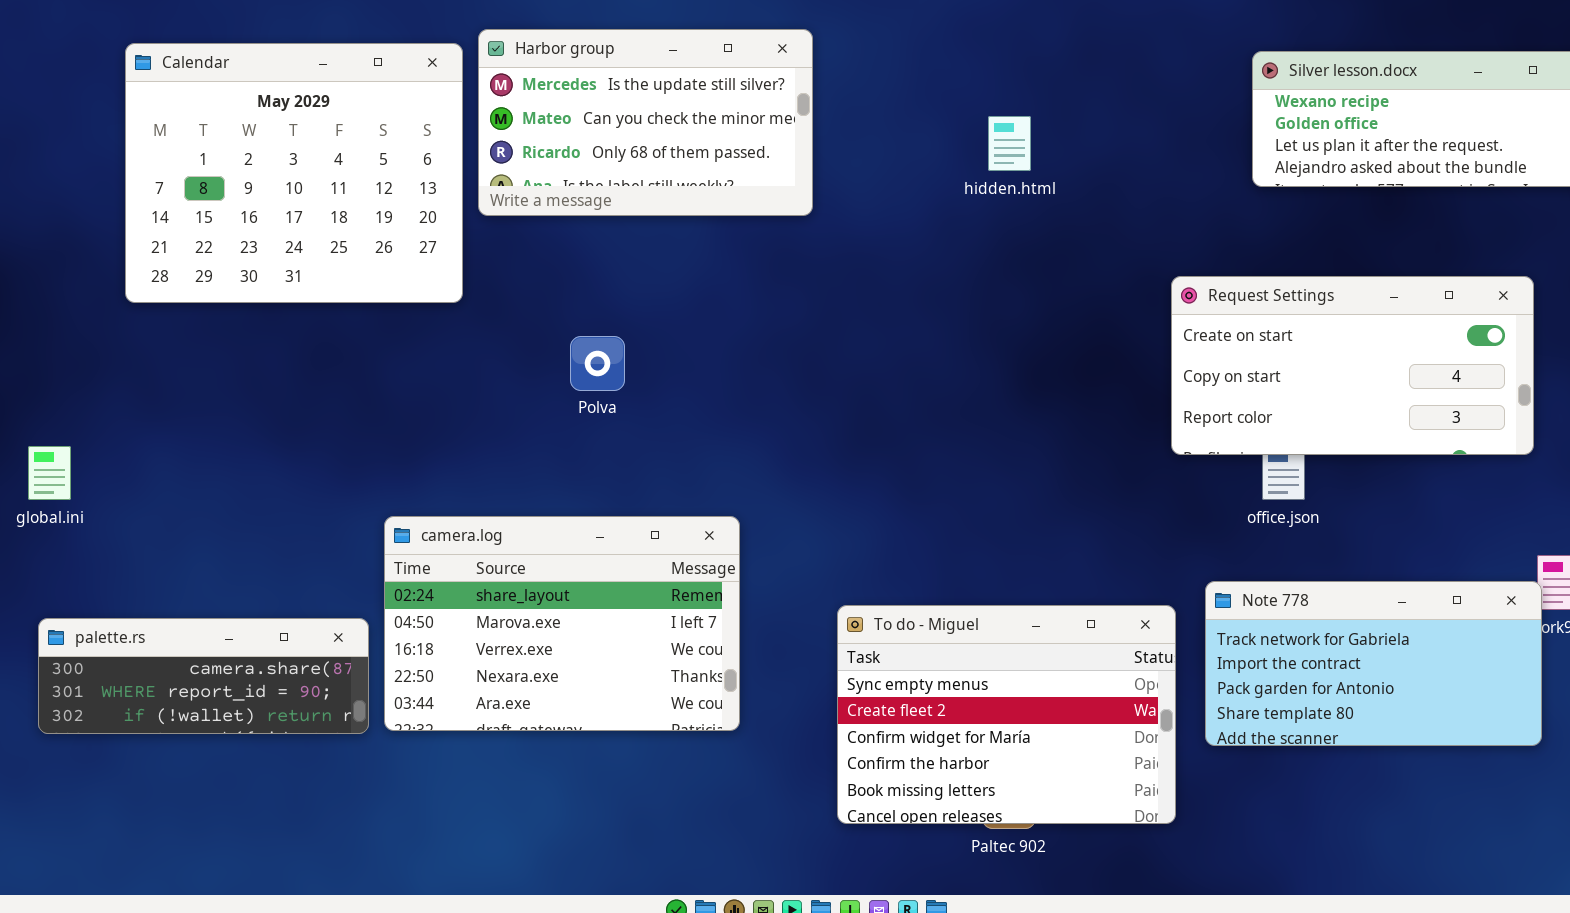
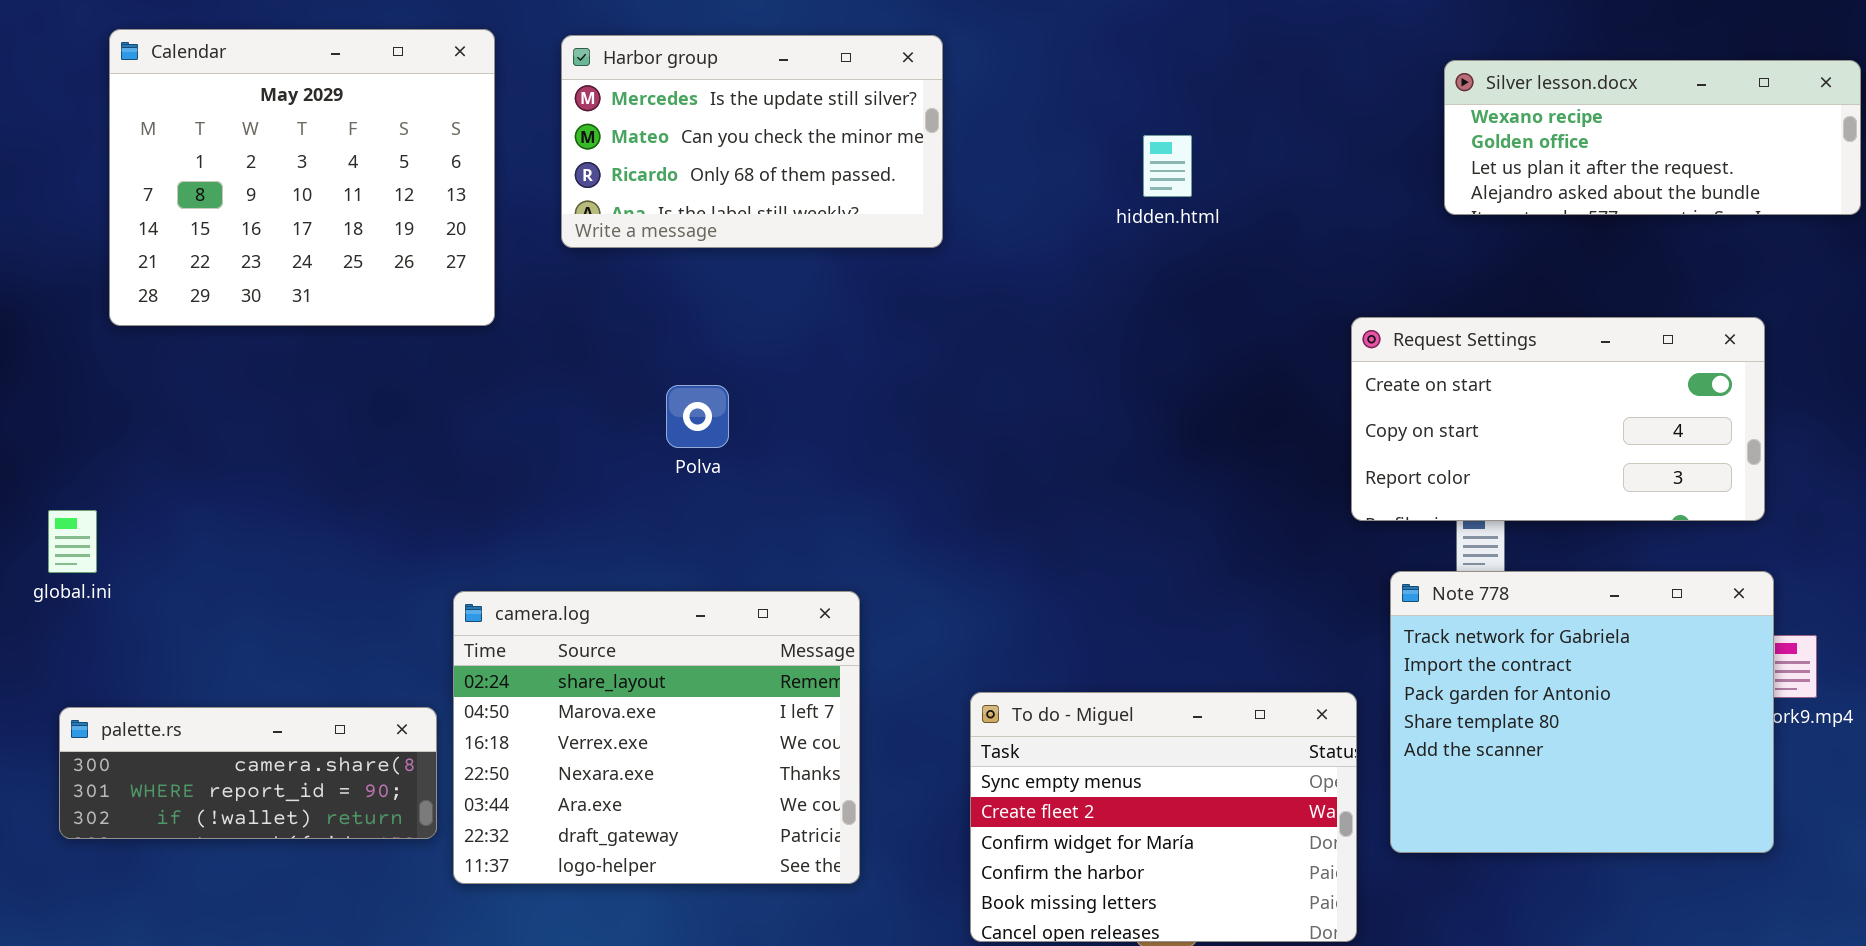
Calendar: [125,43,463,303] -> [109,29,495,326], moved
camera.log: [384,516,740,731] -> [453,591,860,884], resized
Note 778: [1205,581,1542,746] -> [1390,571,1774,853], resized

